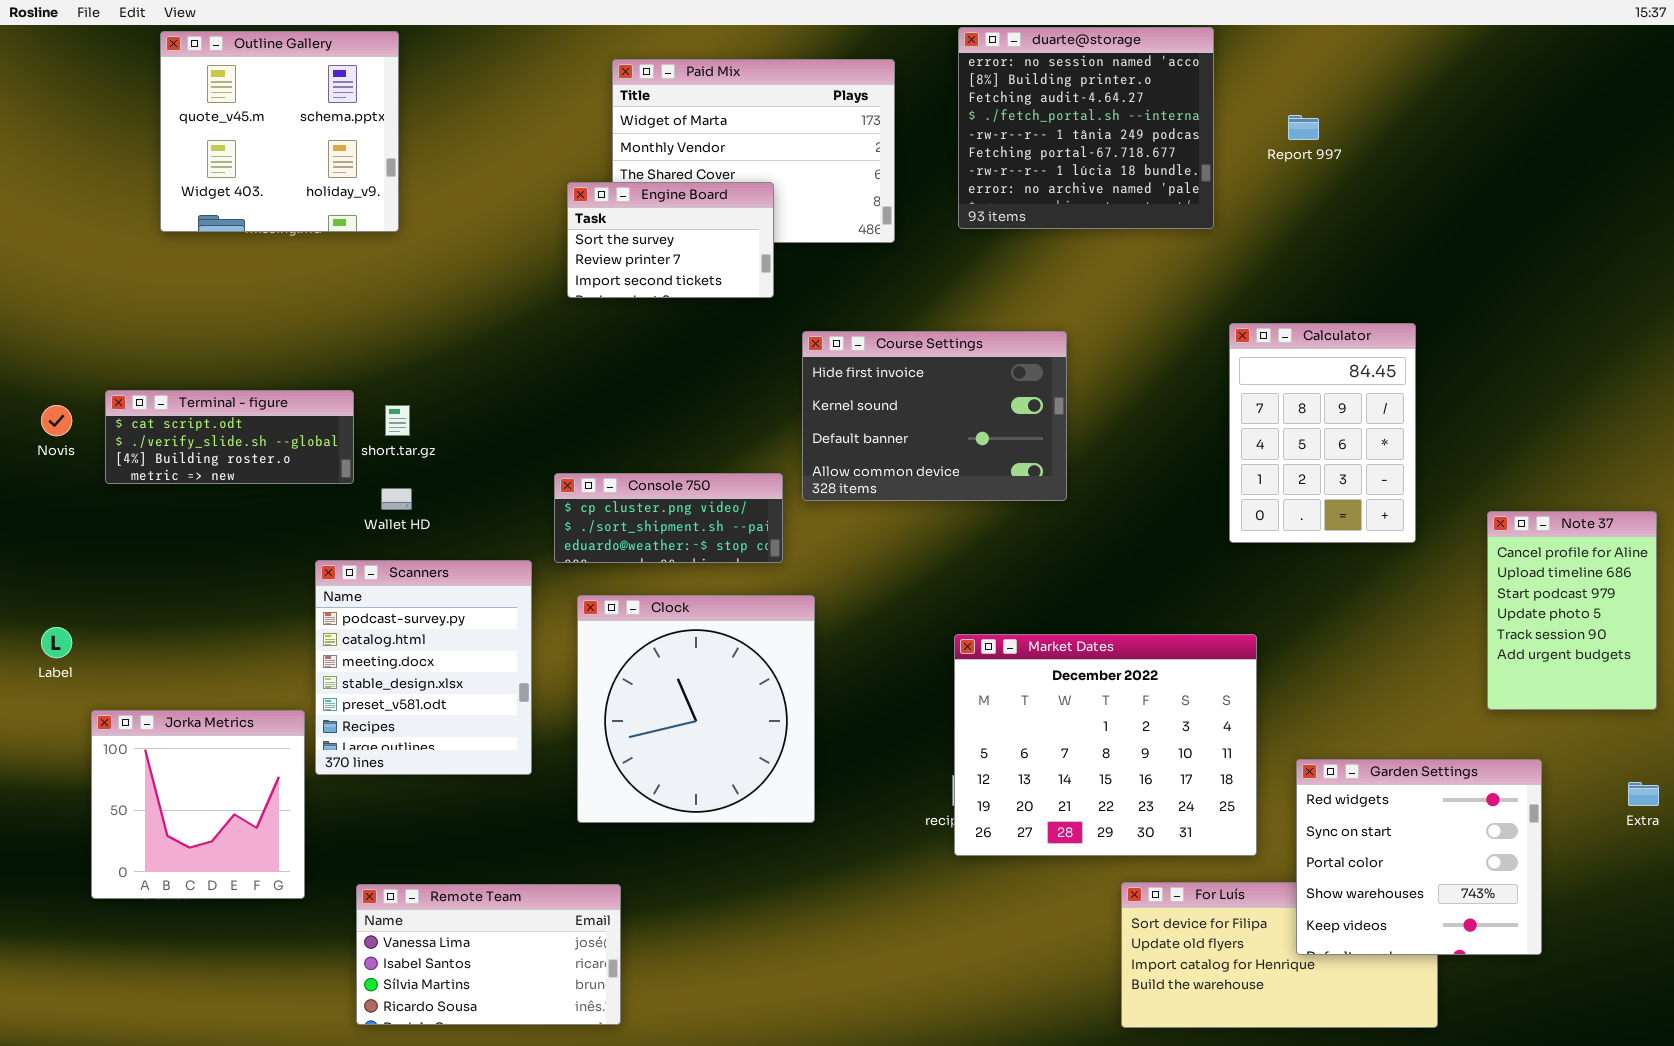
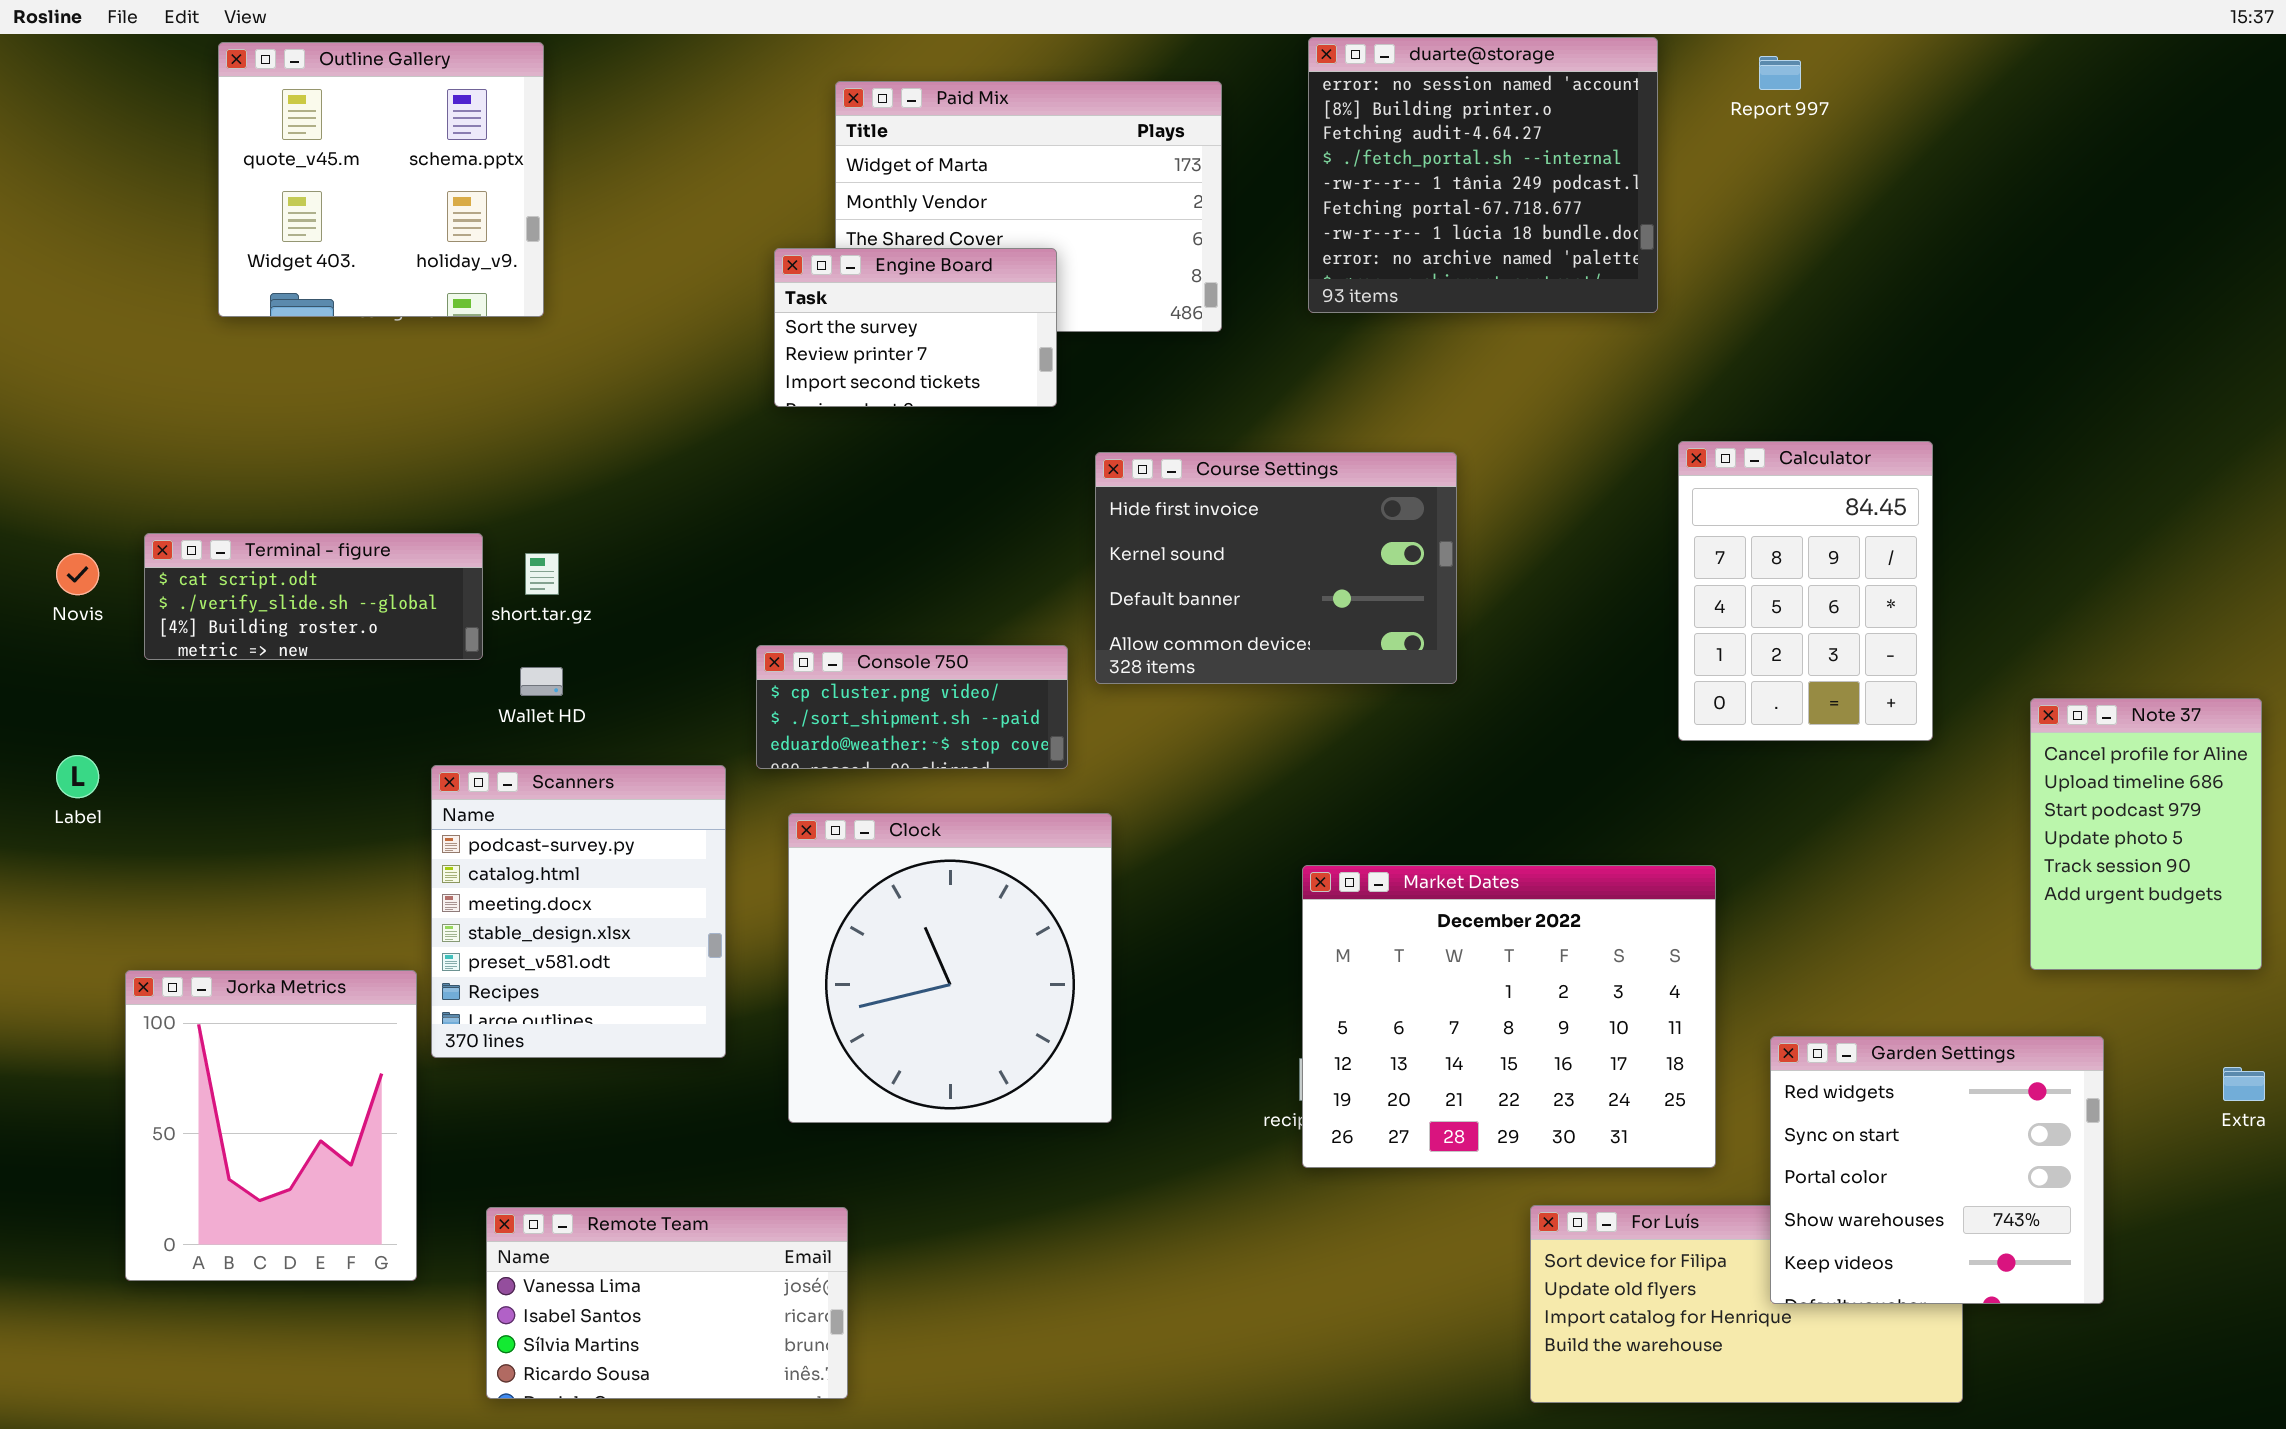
Report 997: [1288,115,1319,140] -> [1759,56,1801,90], moved
Label: [41,627,72,658] -> [56,755,99,798], moved
Jorka Metrics: [91,710,305,899] -> [125,970,417,1281], resized

